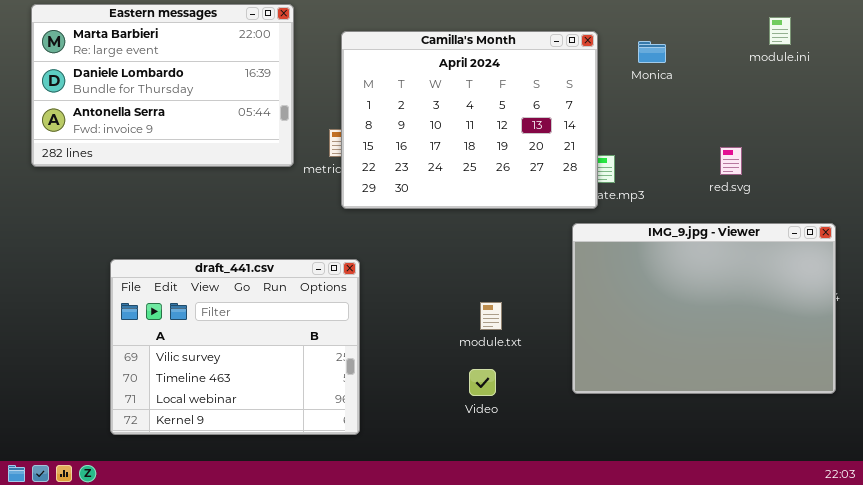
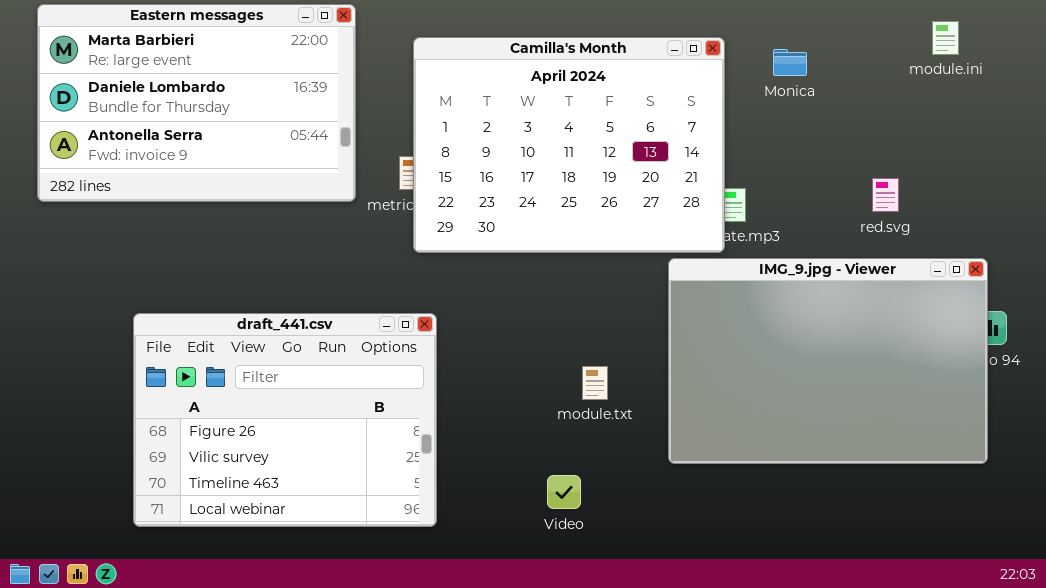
IMG_9.jpg - Viewer: [572,223,836,394] -> [668,258,988,464], moved
draft_441.csv: [110,259,360,435] -> [133,313,437,527], scrolled up 1 row
Video: [469,369,496,396] -> [547,475,581,509], moved

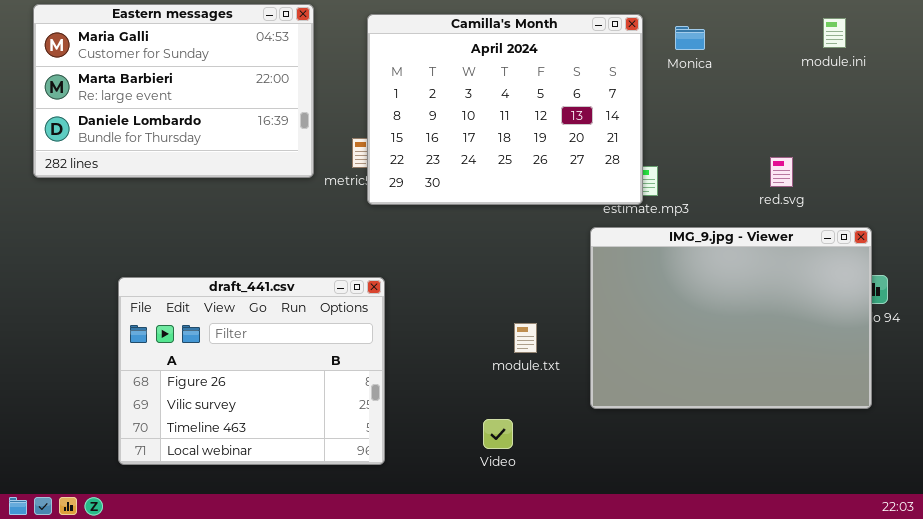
Eastern messages: [37,4,356,202] -> [33,4,314,178], scrolled up 1 row
Camilla's Month: [413,37,725,253] -> [367,14,643,205], moved
Monica: [773,49,807,76] -> [675,26,705,50], moved

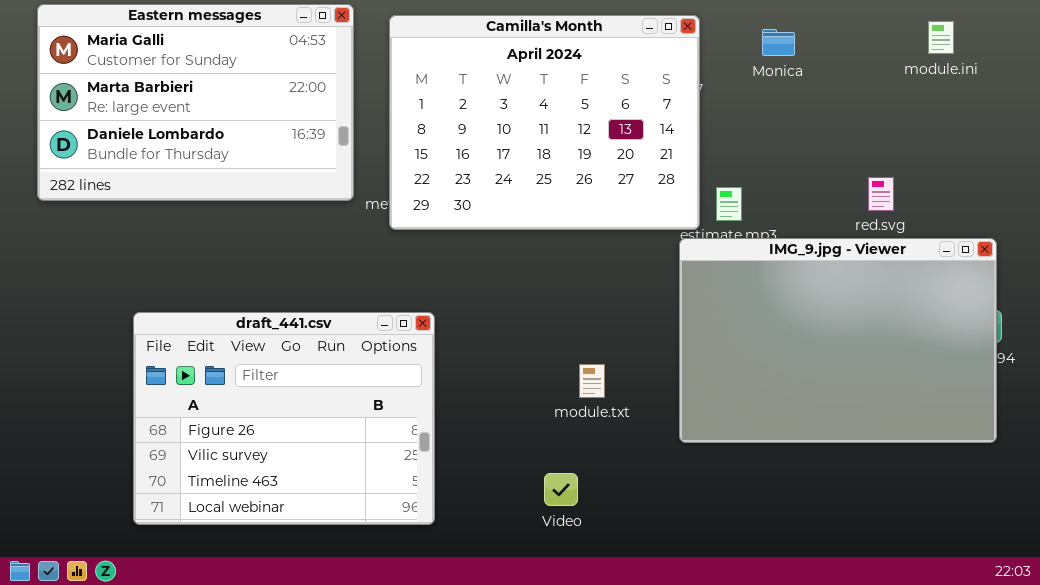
Camilla's Month: [367,14,643,205] -> [389,15,700,230], moved
IMG_9.jpg - Viewer: [590,227,872,409] -> [679,238,997,443], moved

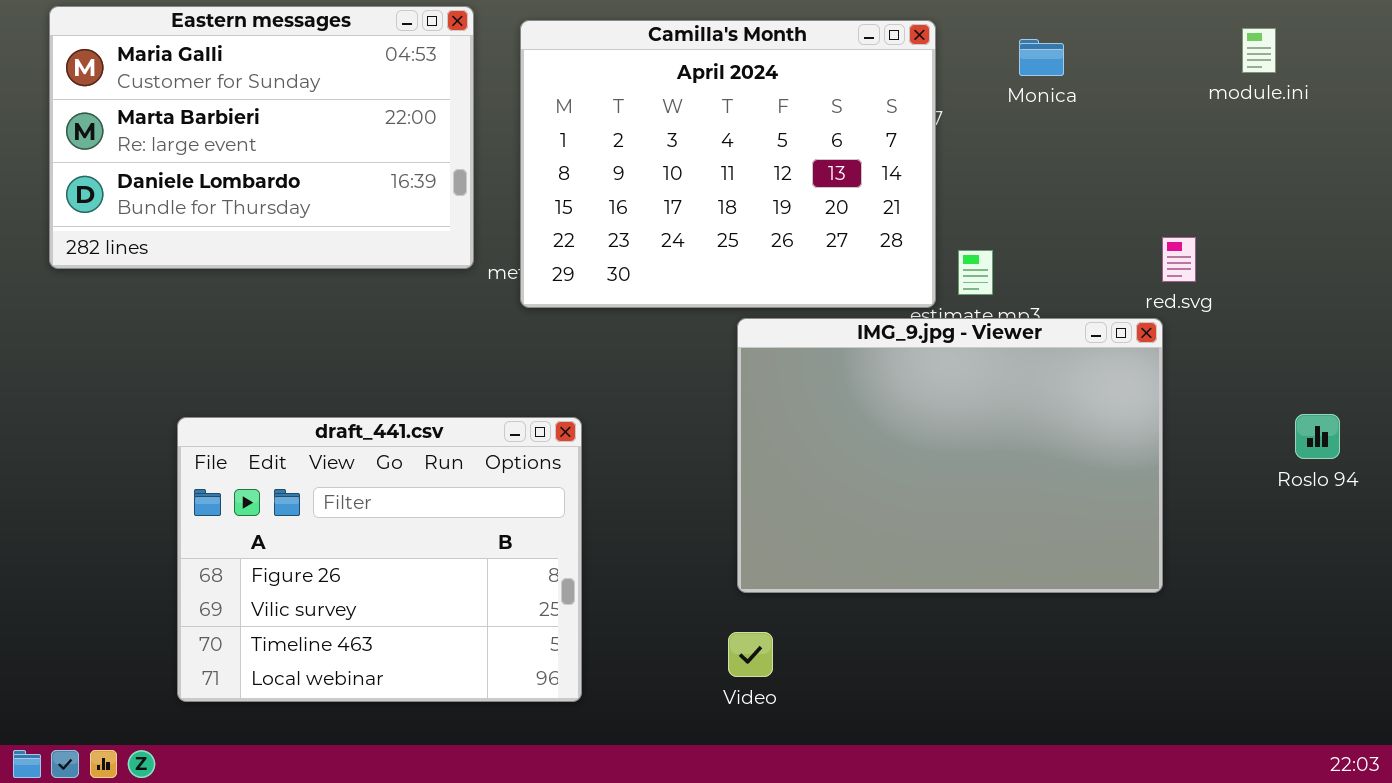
IMG_9.jpg - Viewer: [679,238,997,443] -> [737,318,1163,593], moved

